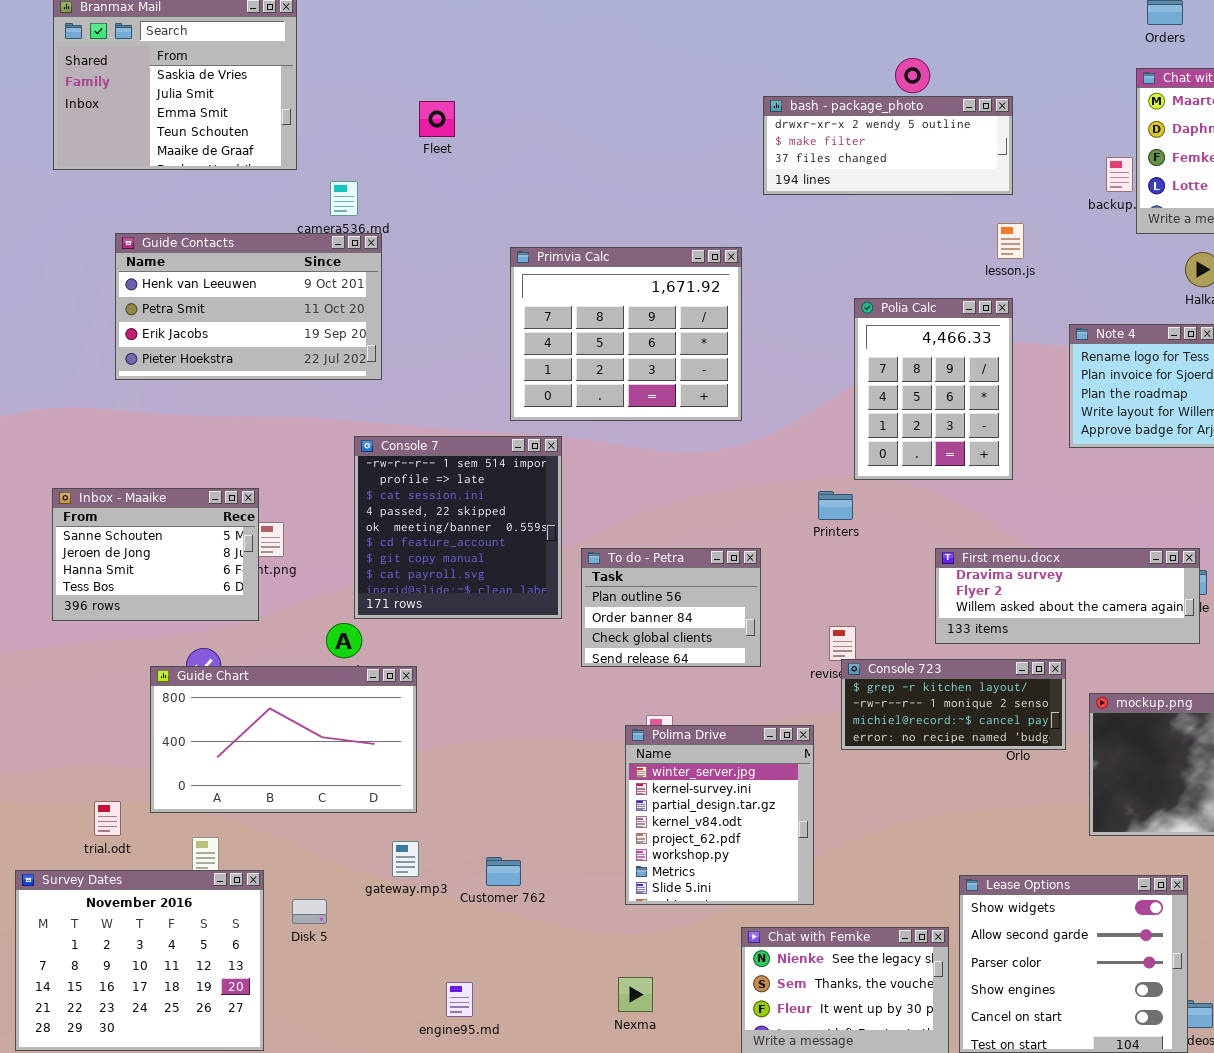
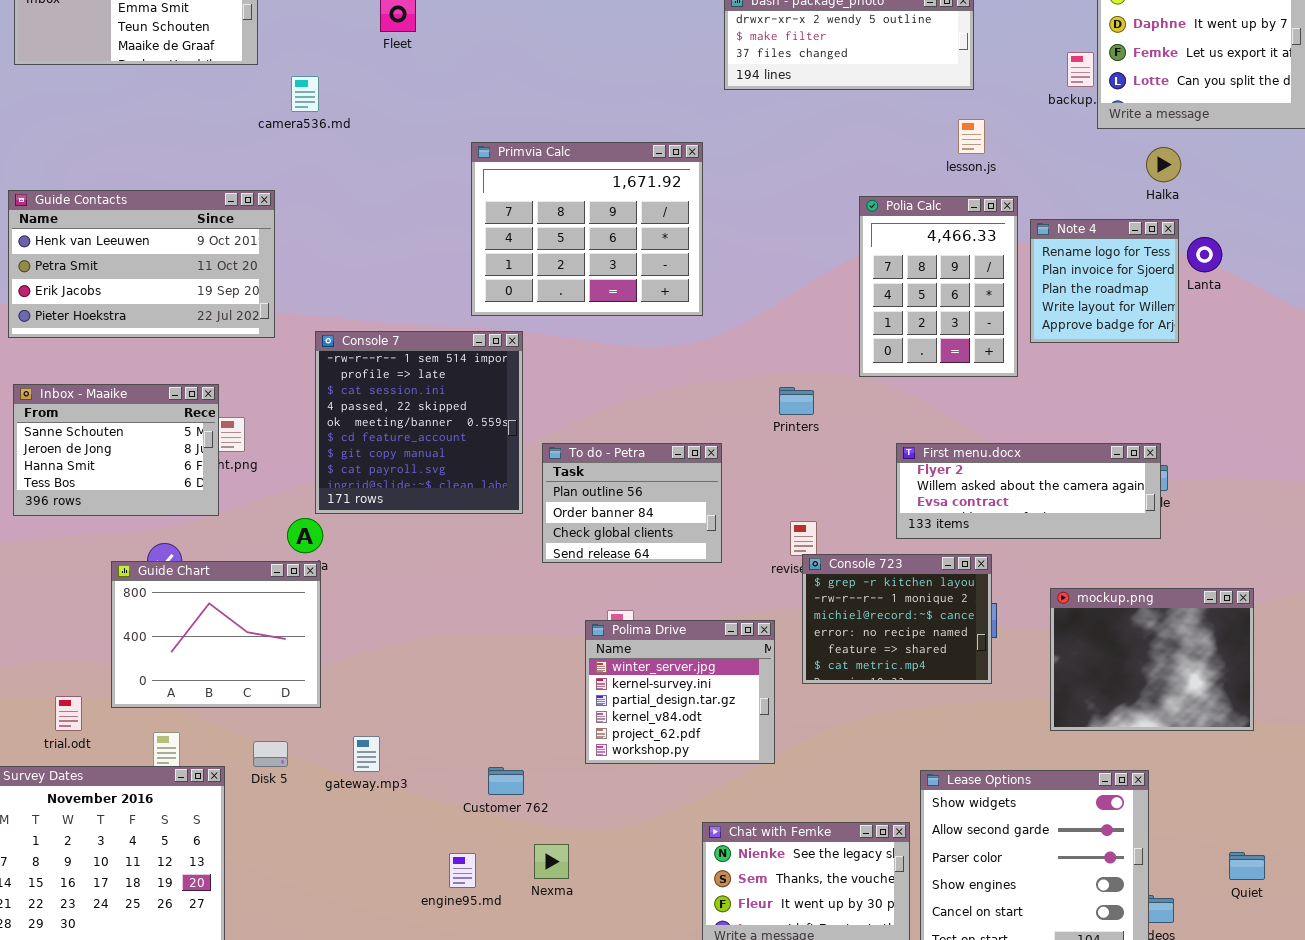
Guide Contacts: [115,233,382,380] -> [8,190,275,338], moved
Polia Calc: [854,298,1013,480] -> [859,196,1018,377], moved
First menu.docx: [935,548,1200,644] -> [896,443,1161,539], scrolled down 1 row
Console 723: [841,659,1066,750] -> [802,554,992,684], resized
Guide Chart: [150,666,417,813] -> [111,561,321,708], resized
Polima Drive: [625,725,814,905] -> [585,620,775,764], resized
Customer 762: [486,857,521,886] -> [488,767,524,795], moved
Disk 5: [292,899,327,924] -> [253,741,288,767], moved
Nexma: [618,977,653,1012] -> [534,844,569,879], moved
engine95.md: [446,982,473,1017] -> [449,853,476,888], moved

